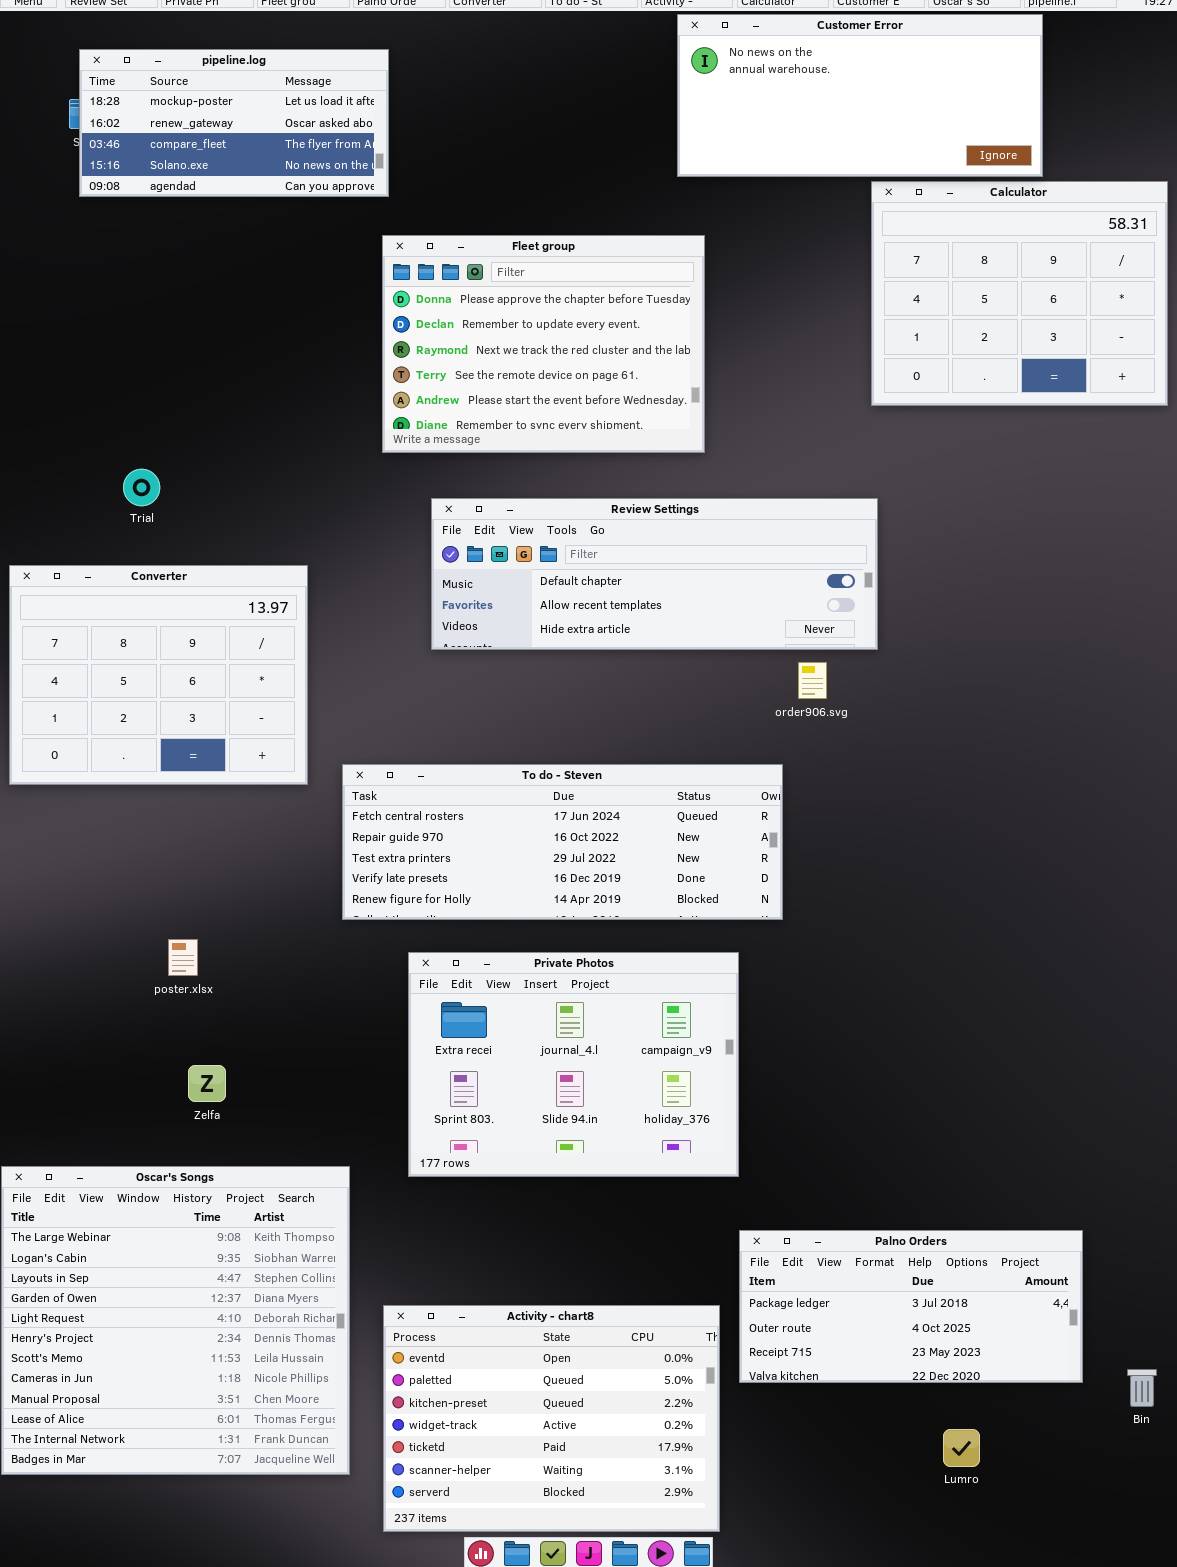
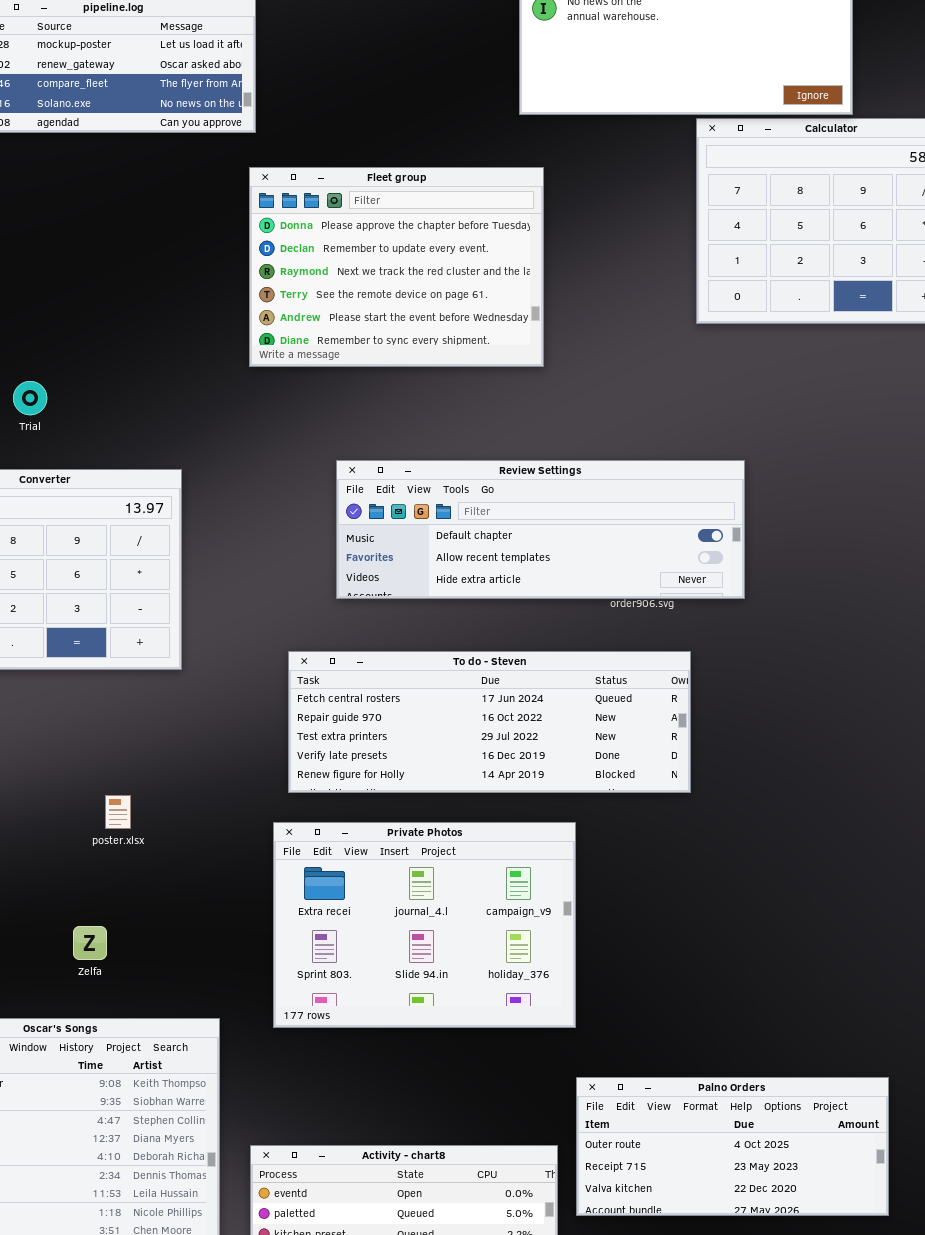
Review Settings: [431,498,878,650] -> [336,460,745,599], moved
To do - Steven: [342,764,783,920] -> [288,651,691,793], moved
poster.xlsx: [168,939,198,976] -> [105,795,131,829], moved
Palno Orders: [739,1230,1083,1383] -> [576,1077,889,1216], scrolled down 1 row

